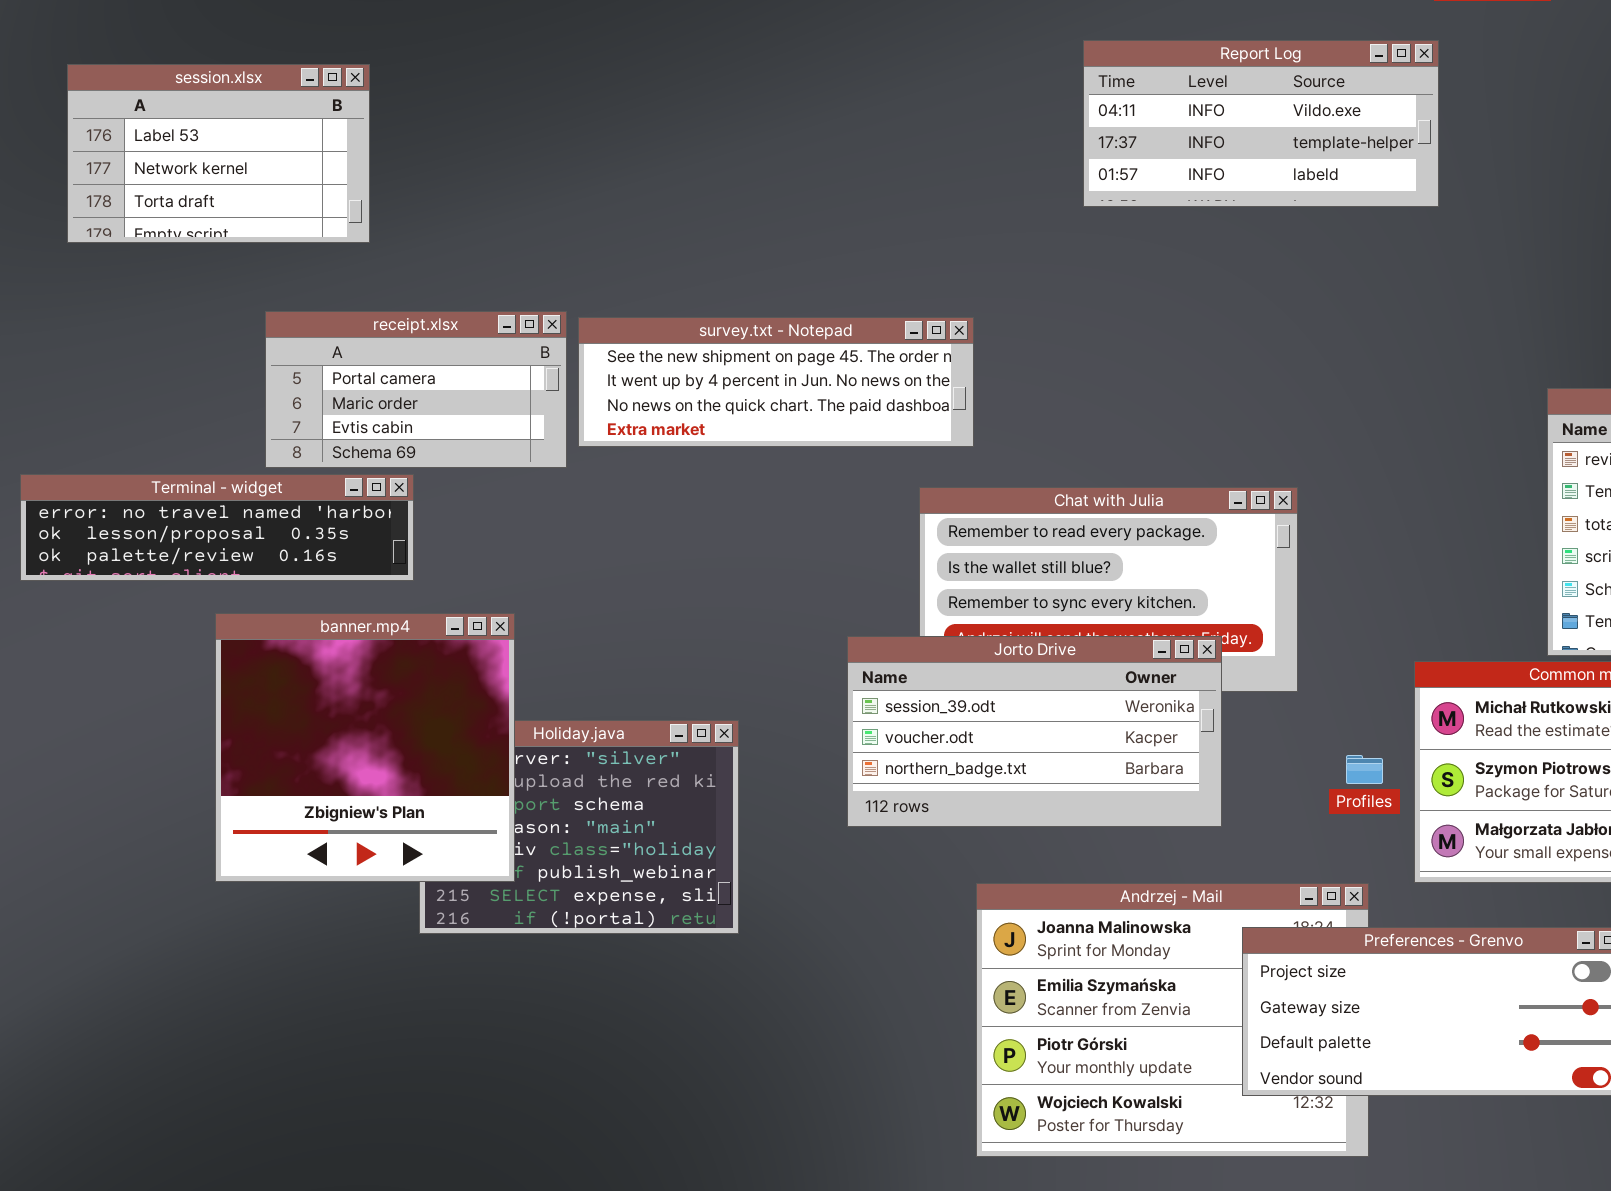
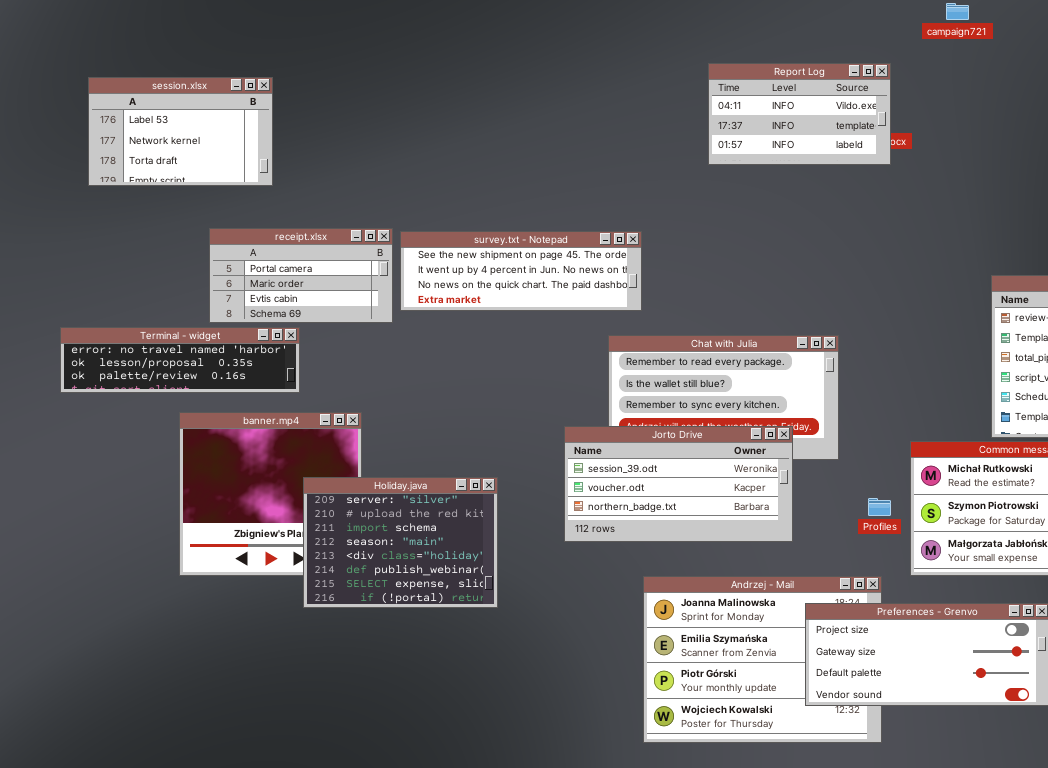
Report Log: [1083,40,1439,207] -> [708,63,891,165], resized
Holiday.java: [419,720,739,934] -> [303,477,498,608], raised

